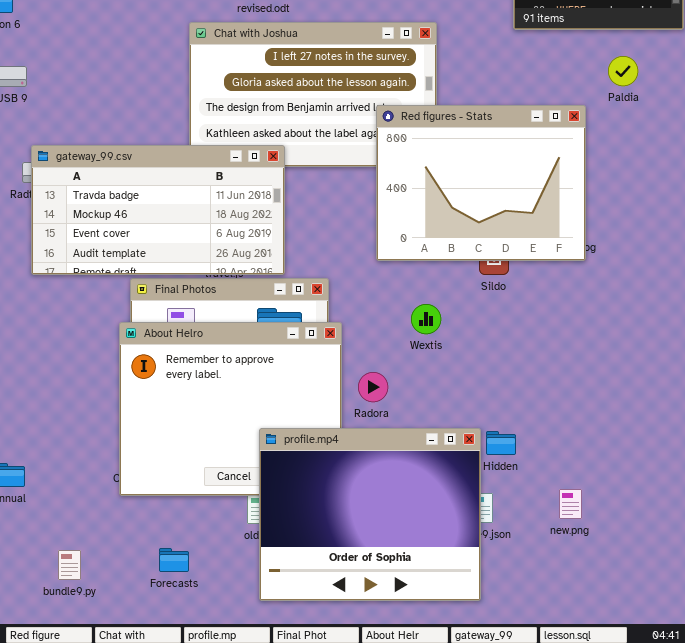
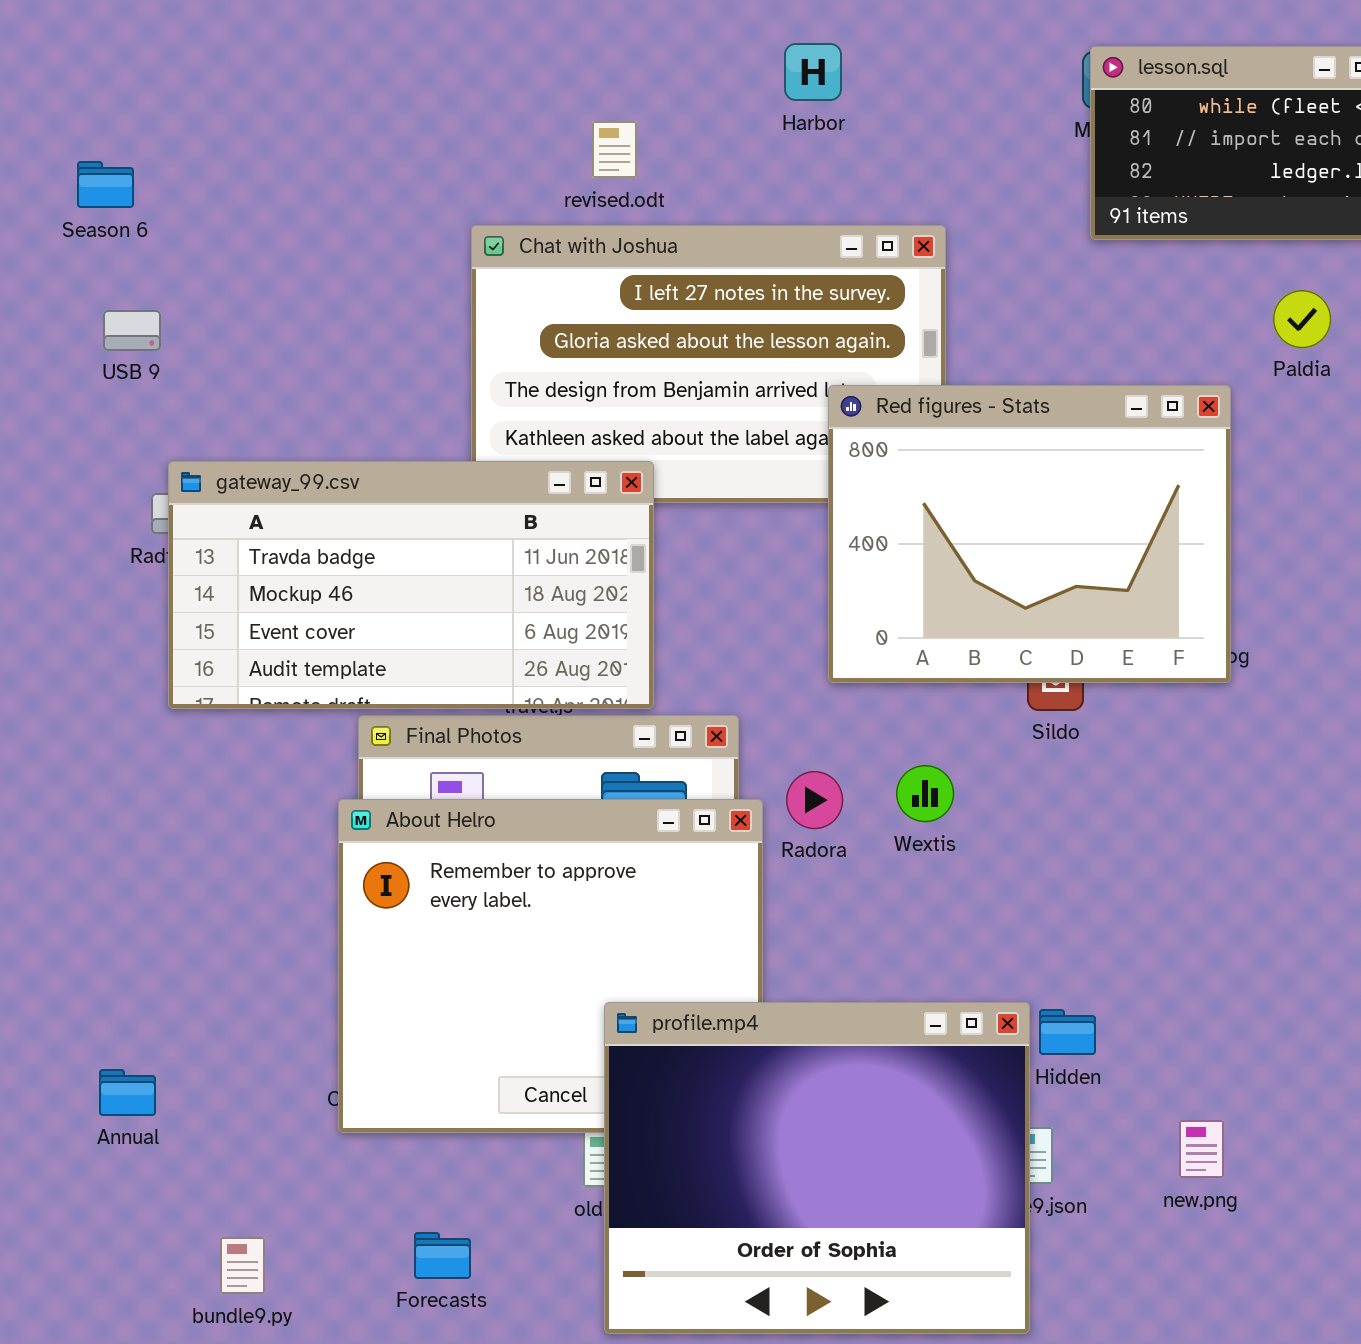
Radora: [358,372,388,402] -> [786,771,843,829], moved

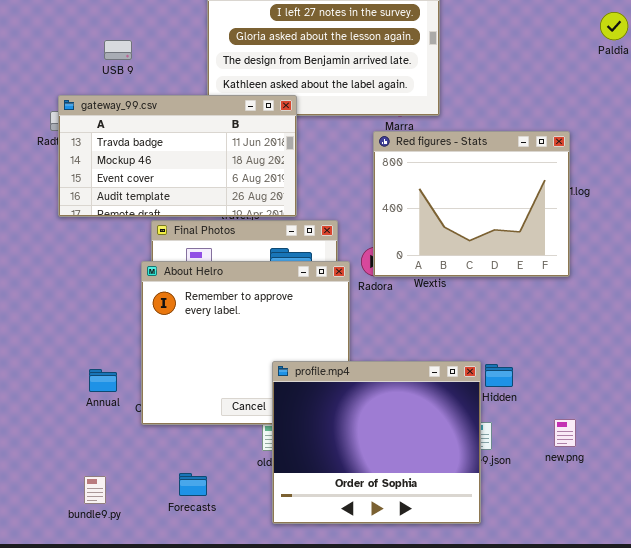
USB 9: [103,310,161,351] -> [104,40,132,60], moved
Red figures - Stats: [828,385,1231,683] -> [373,131,570,277], moved
Annual: [99,1069,156,1116] -> [89,369,117,392], moved

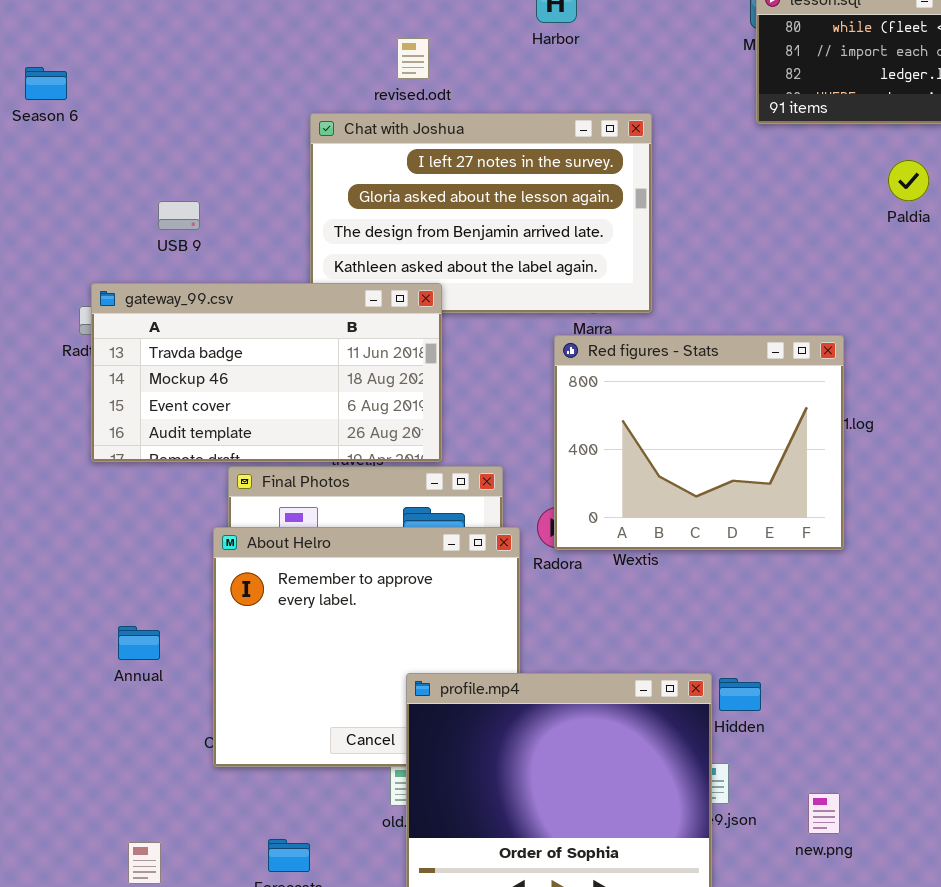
Annual: [89,369,117,392] -> [118,626,160,660], moved
new.png: [554,419,576,447] -> [808,793,840,834], moved

